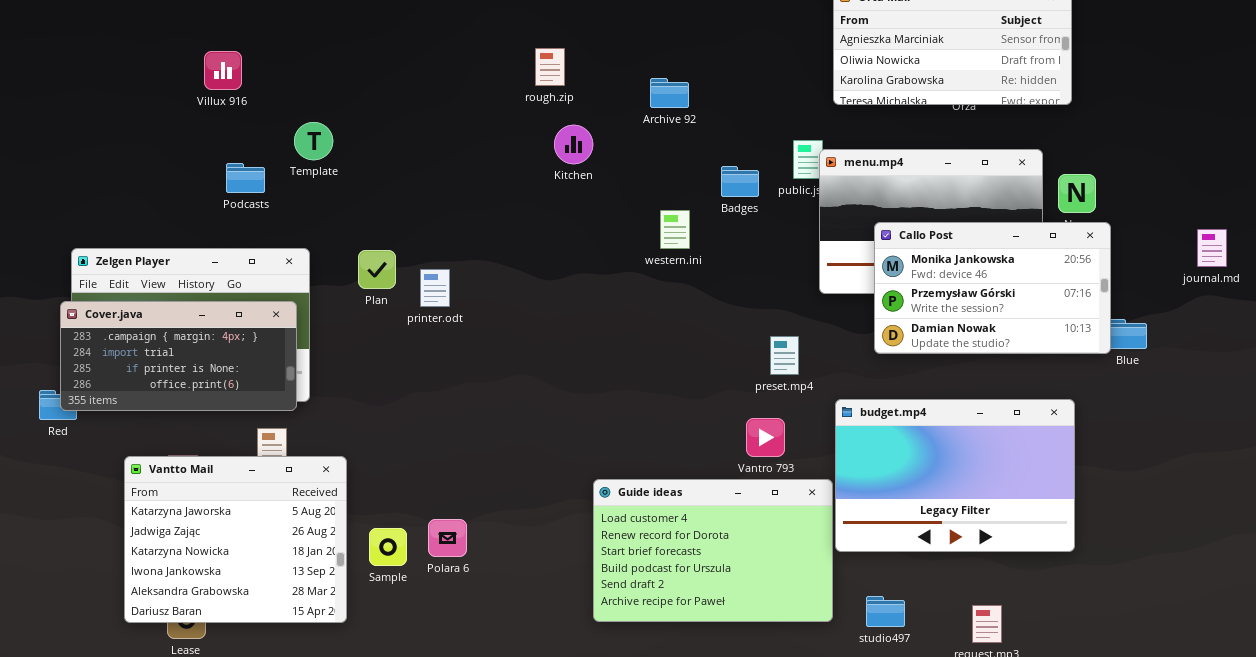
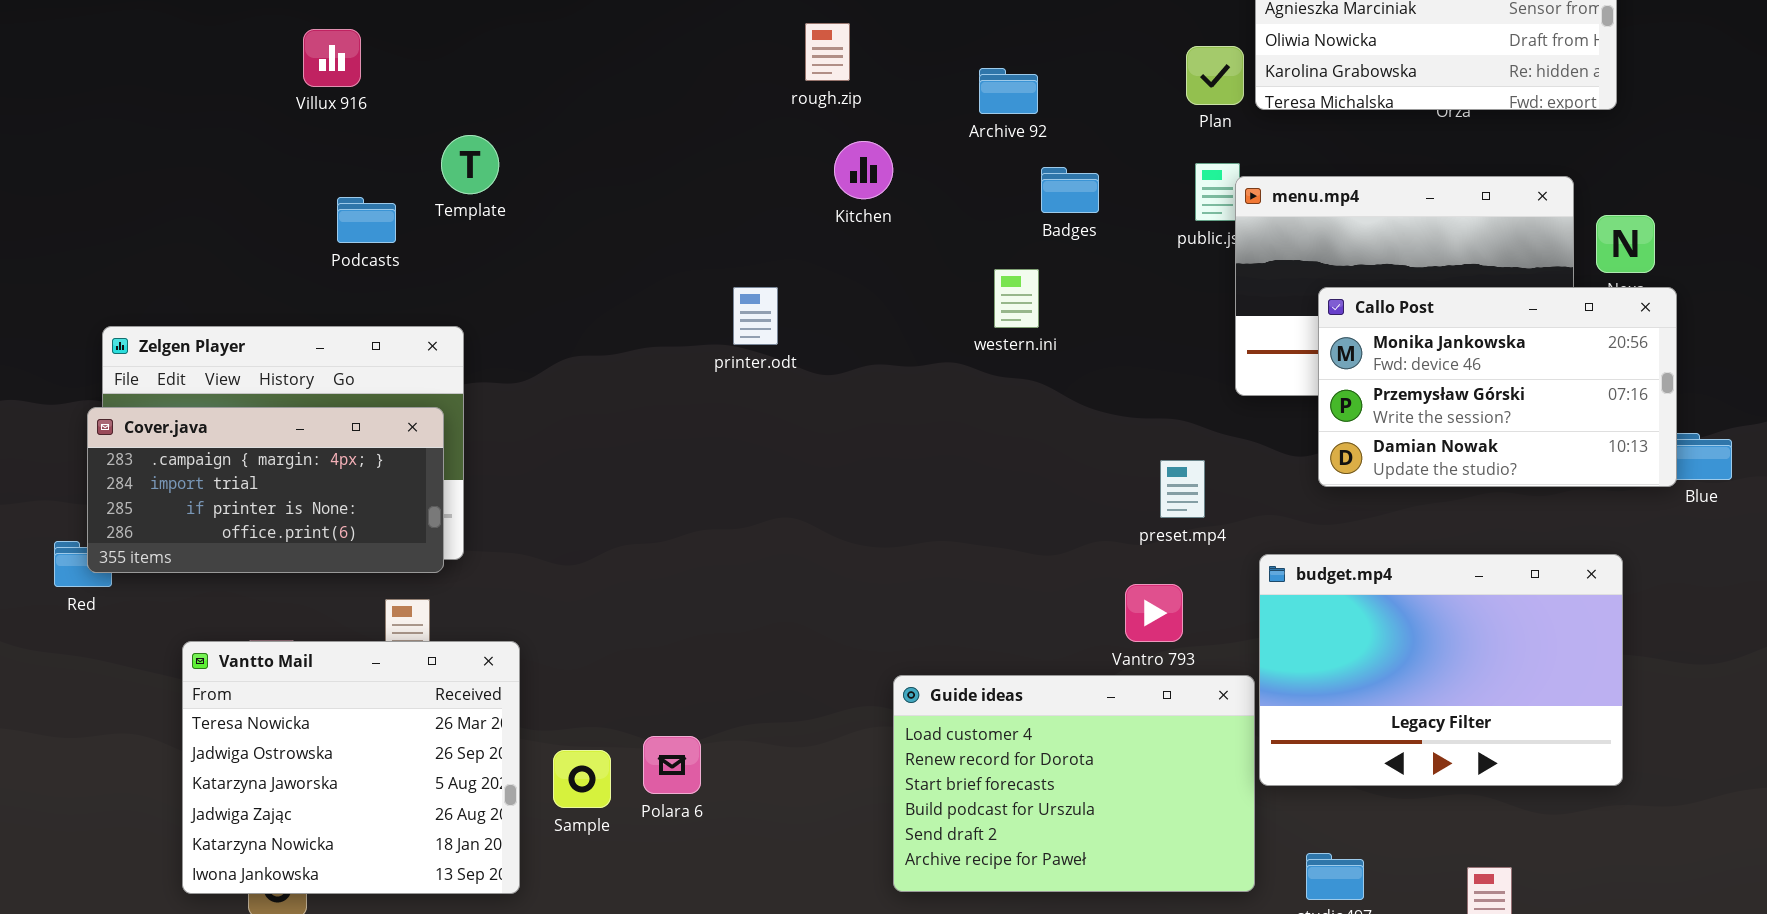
Badges: [721,166,759,197] -> [1041,167,1099,213], moved
Plan: [358,250,396,289] -> [1186,46,1244,105], moved
printer.odt: [420,269,450,307] -> [733,287,778,345], moved
Vantto Mail: [124,456,347,623] -> [182,641,520,894], scrolled up 2 rows

